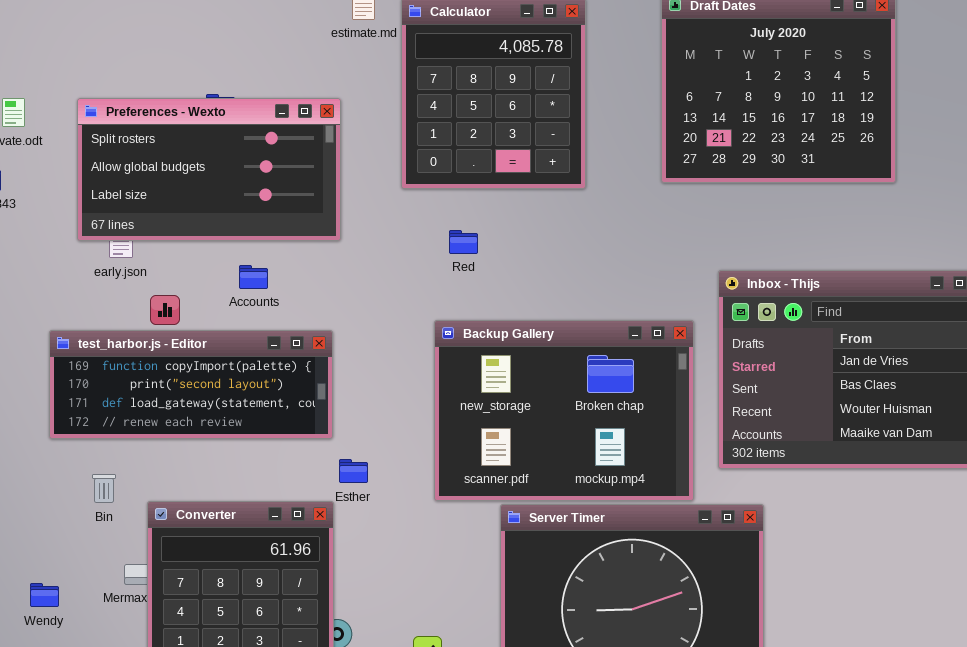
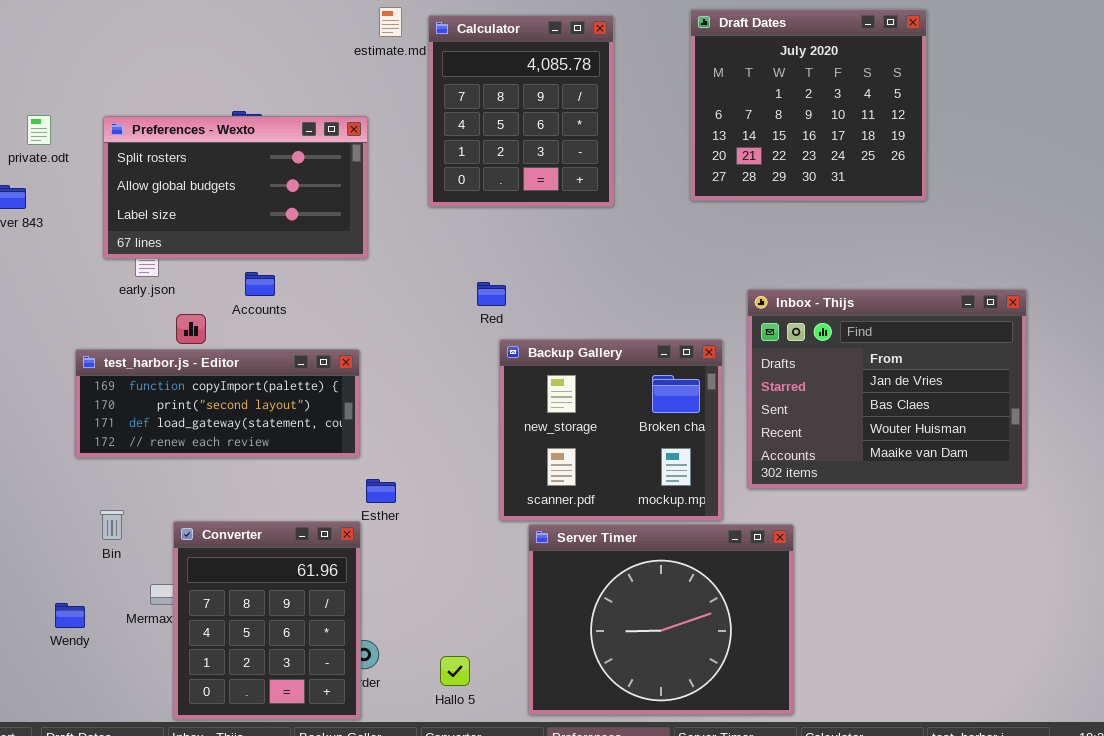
Red: [449,230,478,254] -> [477,282,506,306], moved
Accounts: [239,265,268,289] -> [245,272,275,296], moved
Backup Gallery: [434,320,694,501] -> [499,339,723,521], resized
Bin: [92,474,116,503] -> [100,510,124,540], moved

